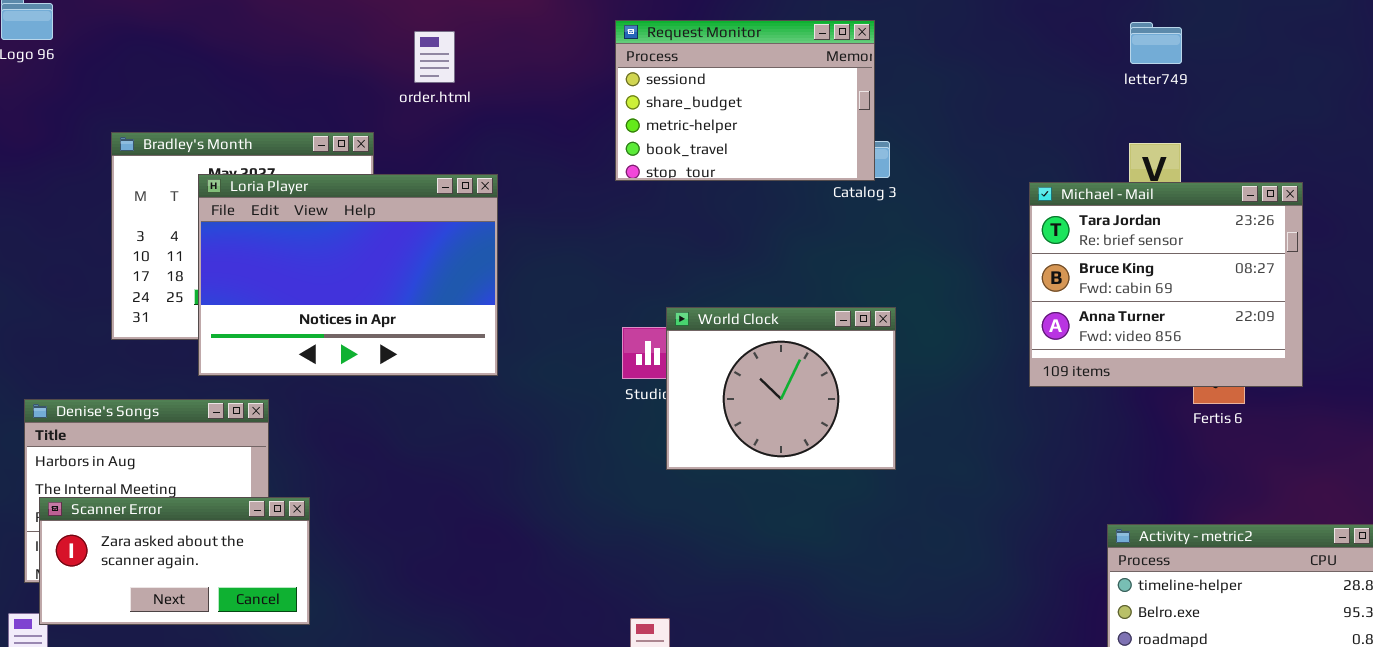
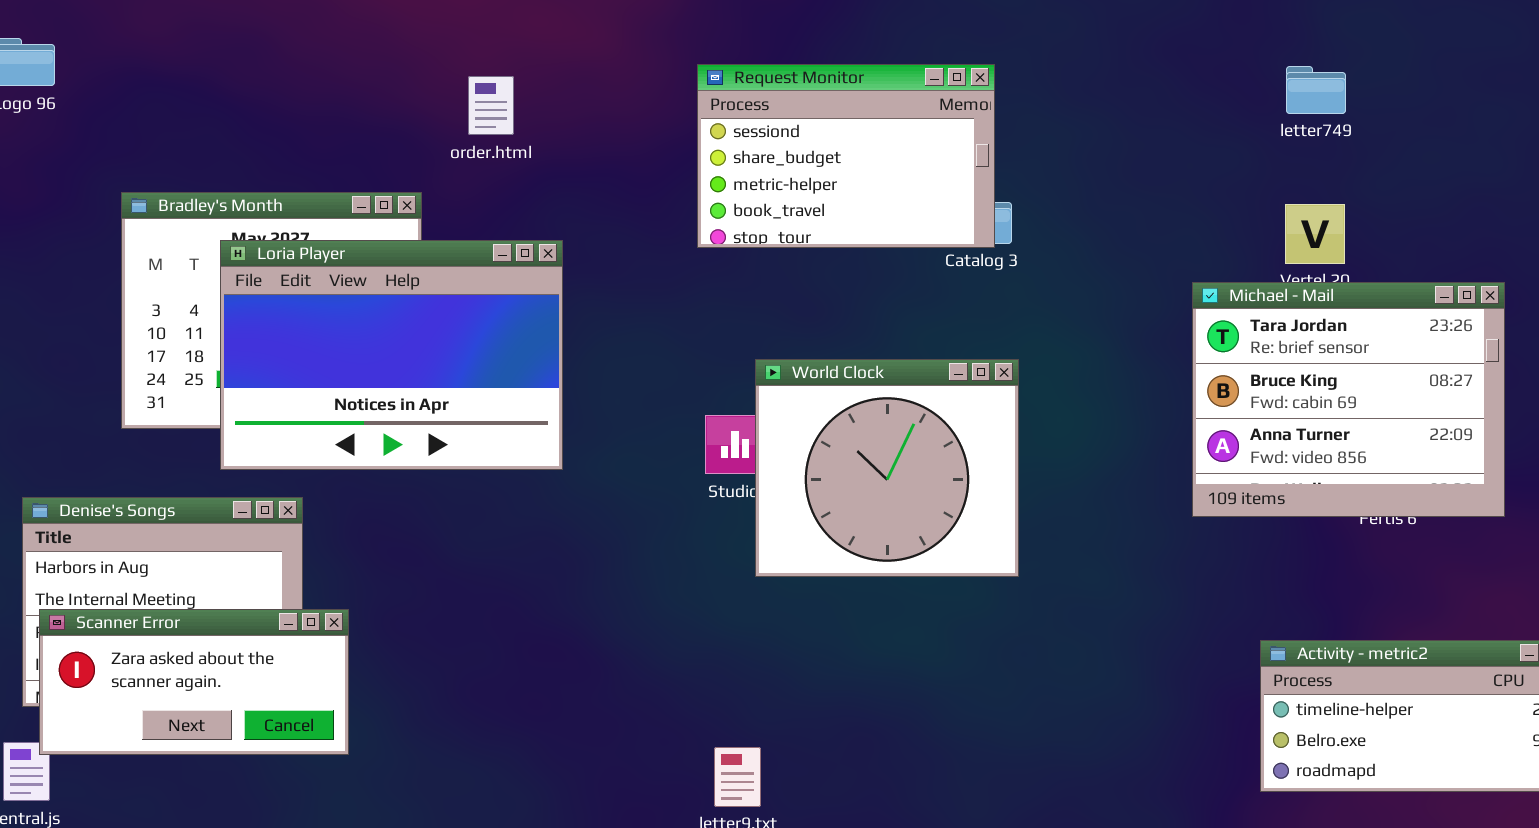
Michael - Mail: [1029,182,1303,387] -> [1192,282,1505,517], moved
World Clock: [666,307,896,470] -> [755,359,1019,577], resized

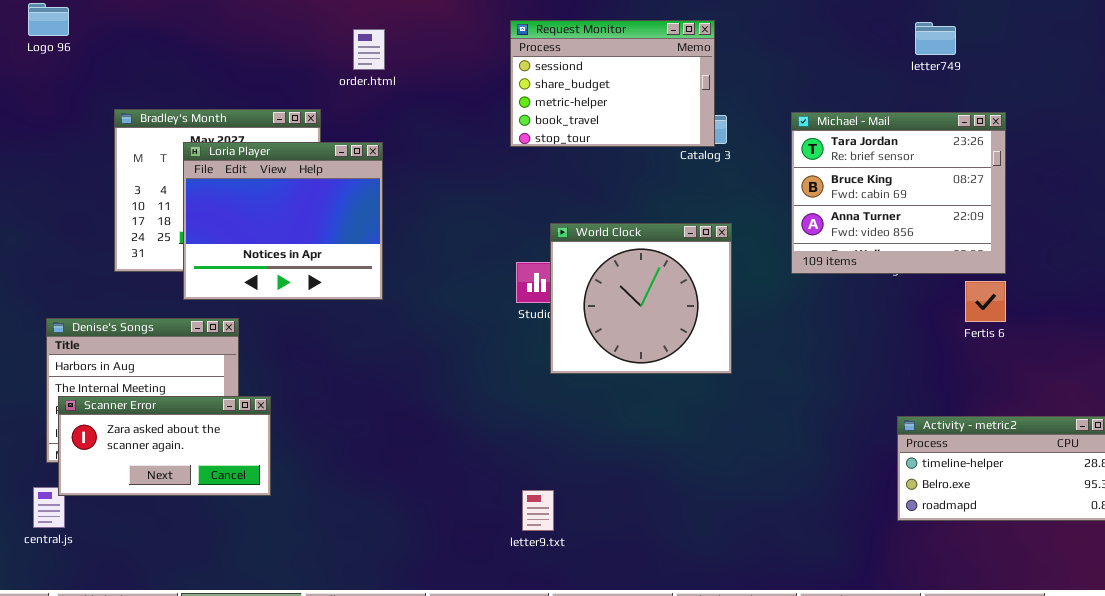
Loria Player: [220,240,563,470] -> [183,142,383,300], resized
Michael - Mail: [1192,282,1505,517] -> [791,112,1006,274], moved

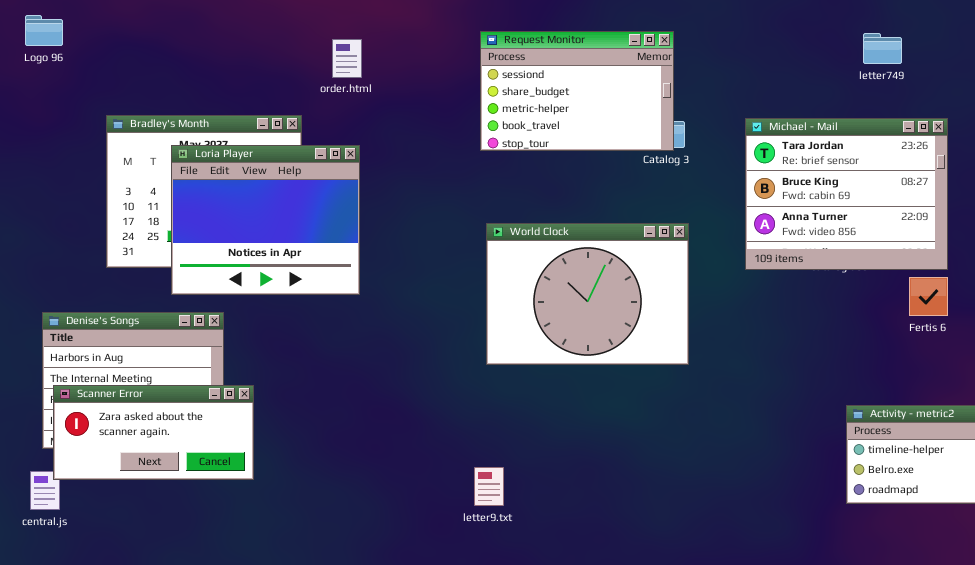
World Clock: [550,223,732,374] -> [486,223,689,365], resized
letter9.txt: [522,490,554,531] -> [474,467,504,506], moved

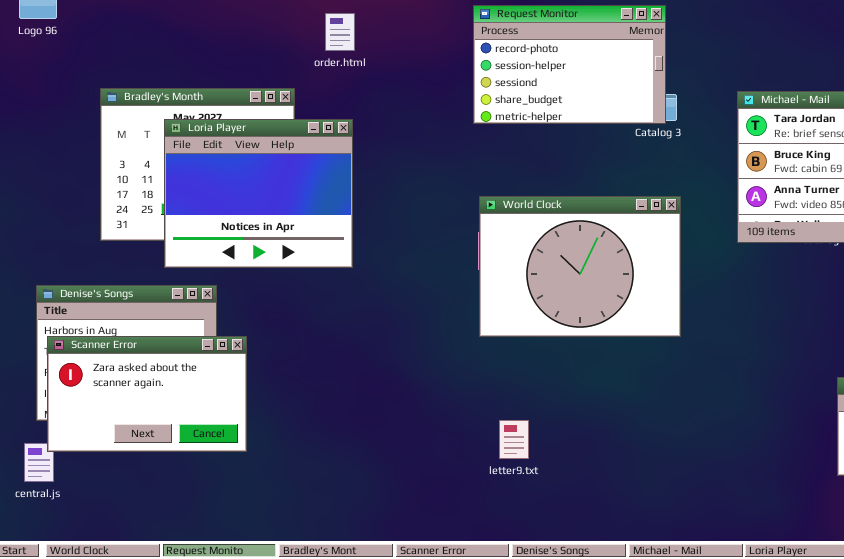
Request Monitor: [480,31,674,151] -> [473,5,666,124], scrolled up 2 rows
Scanner Error: [53,385,254,480] -> [47,336,247,452], resized
letter9.txt: [474,467,504,506] -> [499,420,529,459], moved

